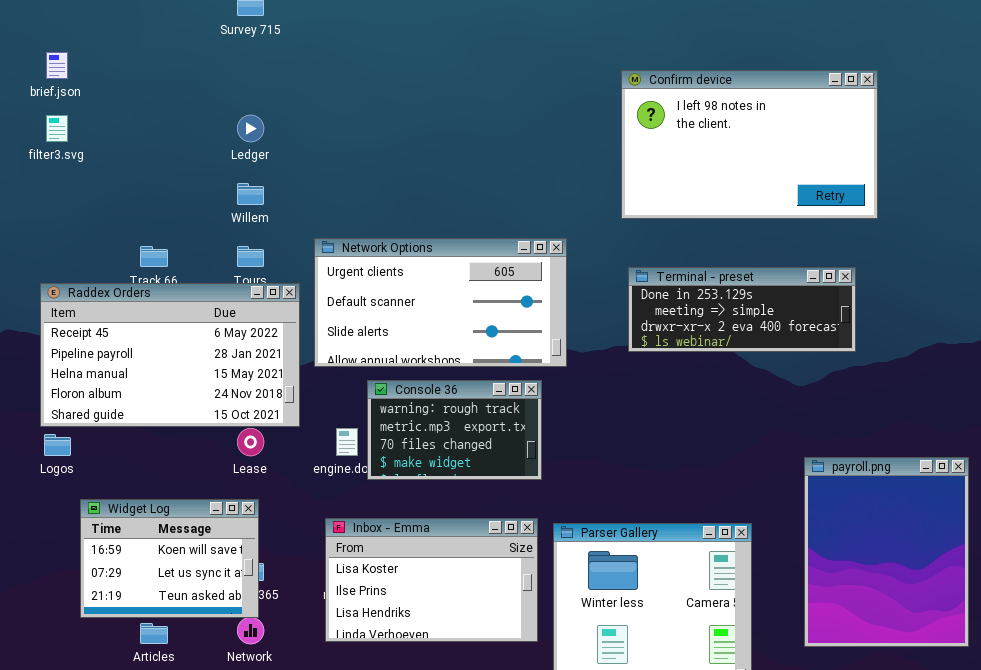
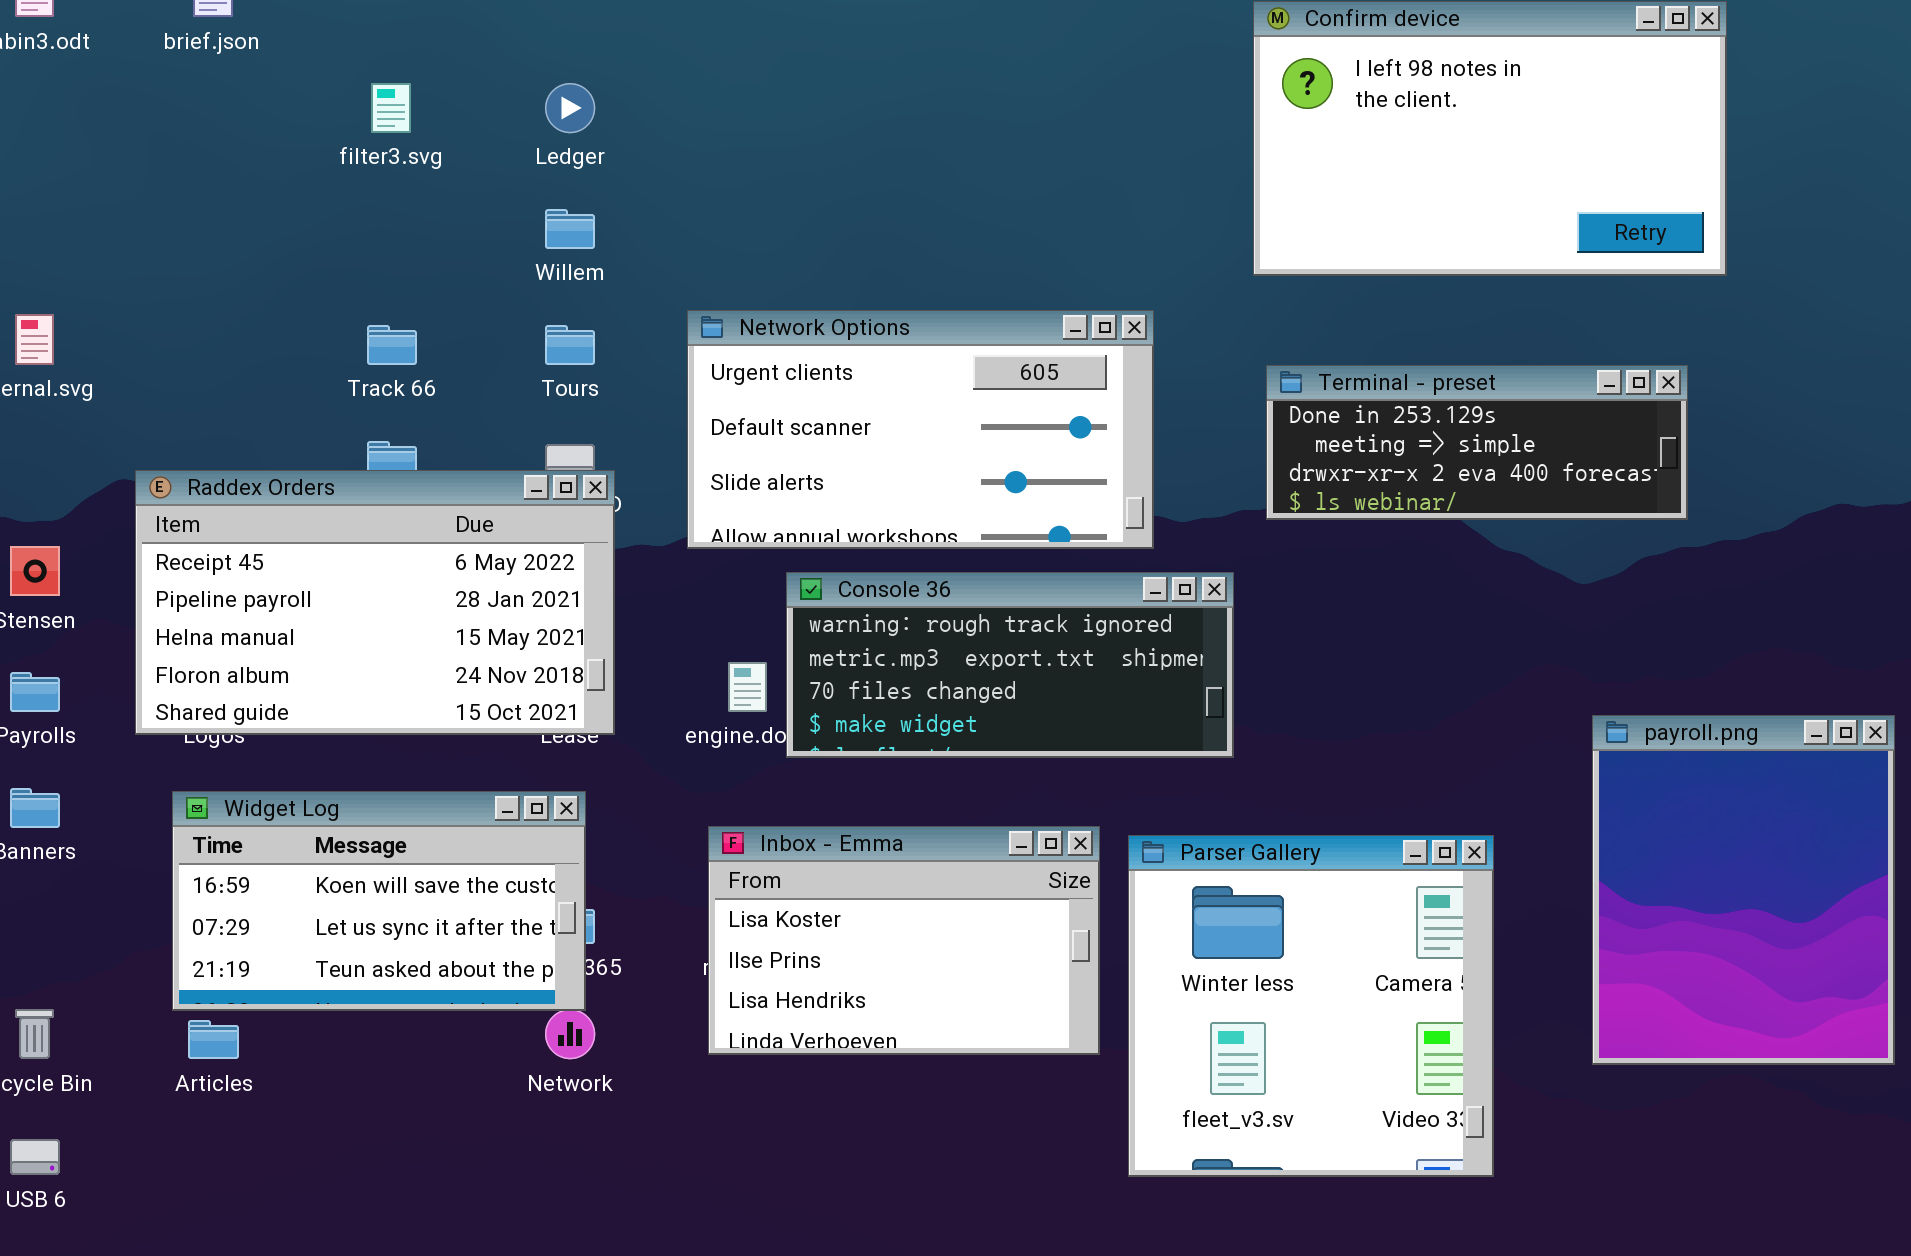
filter3.svg: [46,115,68,142] -> [371,83,411,133], moved
Raddex Orders: [40,283,300,427] -> [135,470,615,735], moved
Console 36: [367,380,542,480] -> [786,572,1234,758], resized
Widget Log: [80,499,259,618] -> [172,791,586,1011], resized
Articles: [140,623,168,644] -> [188,1020,239,1059], moved

